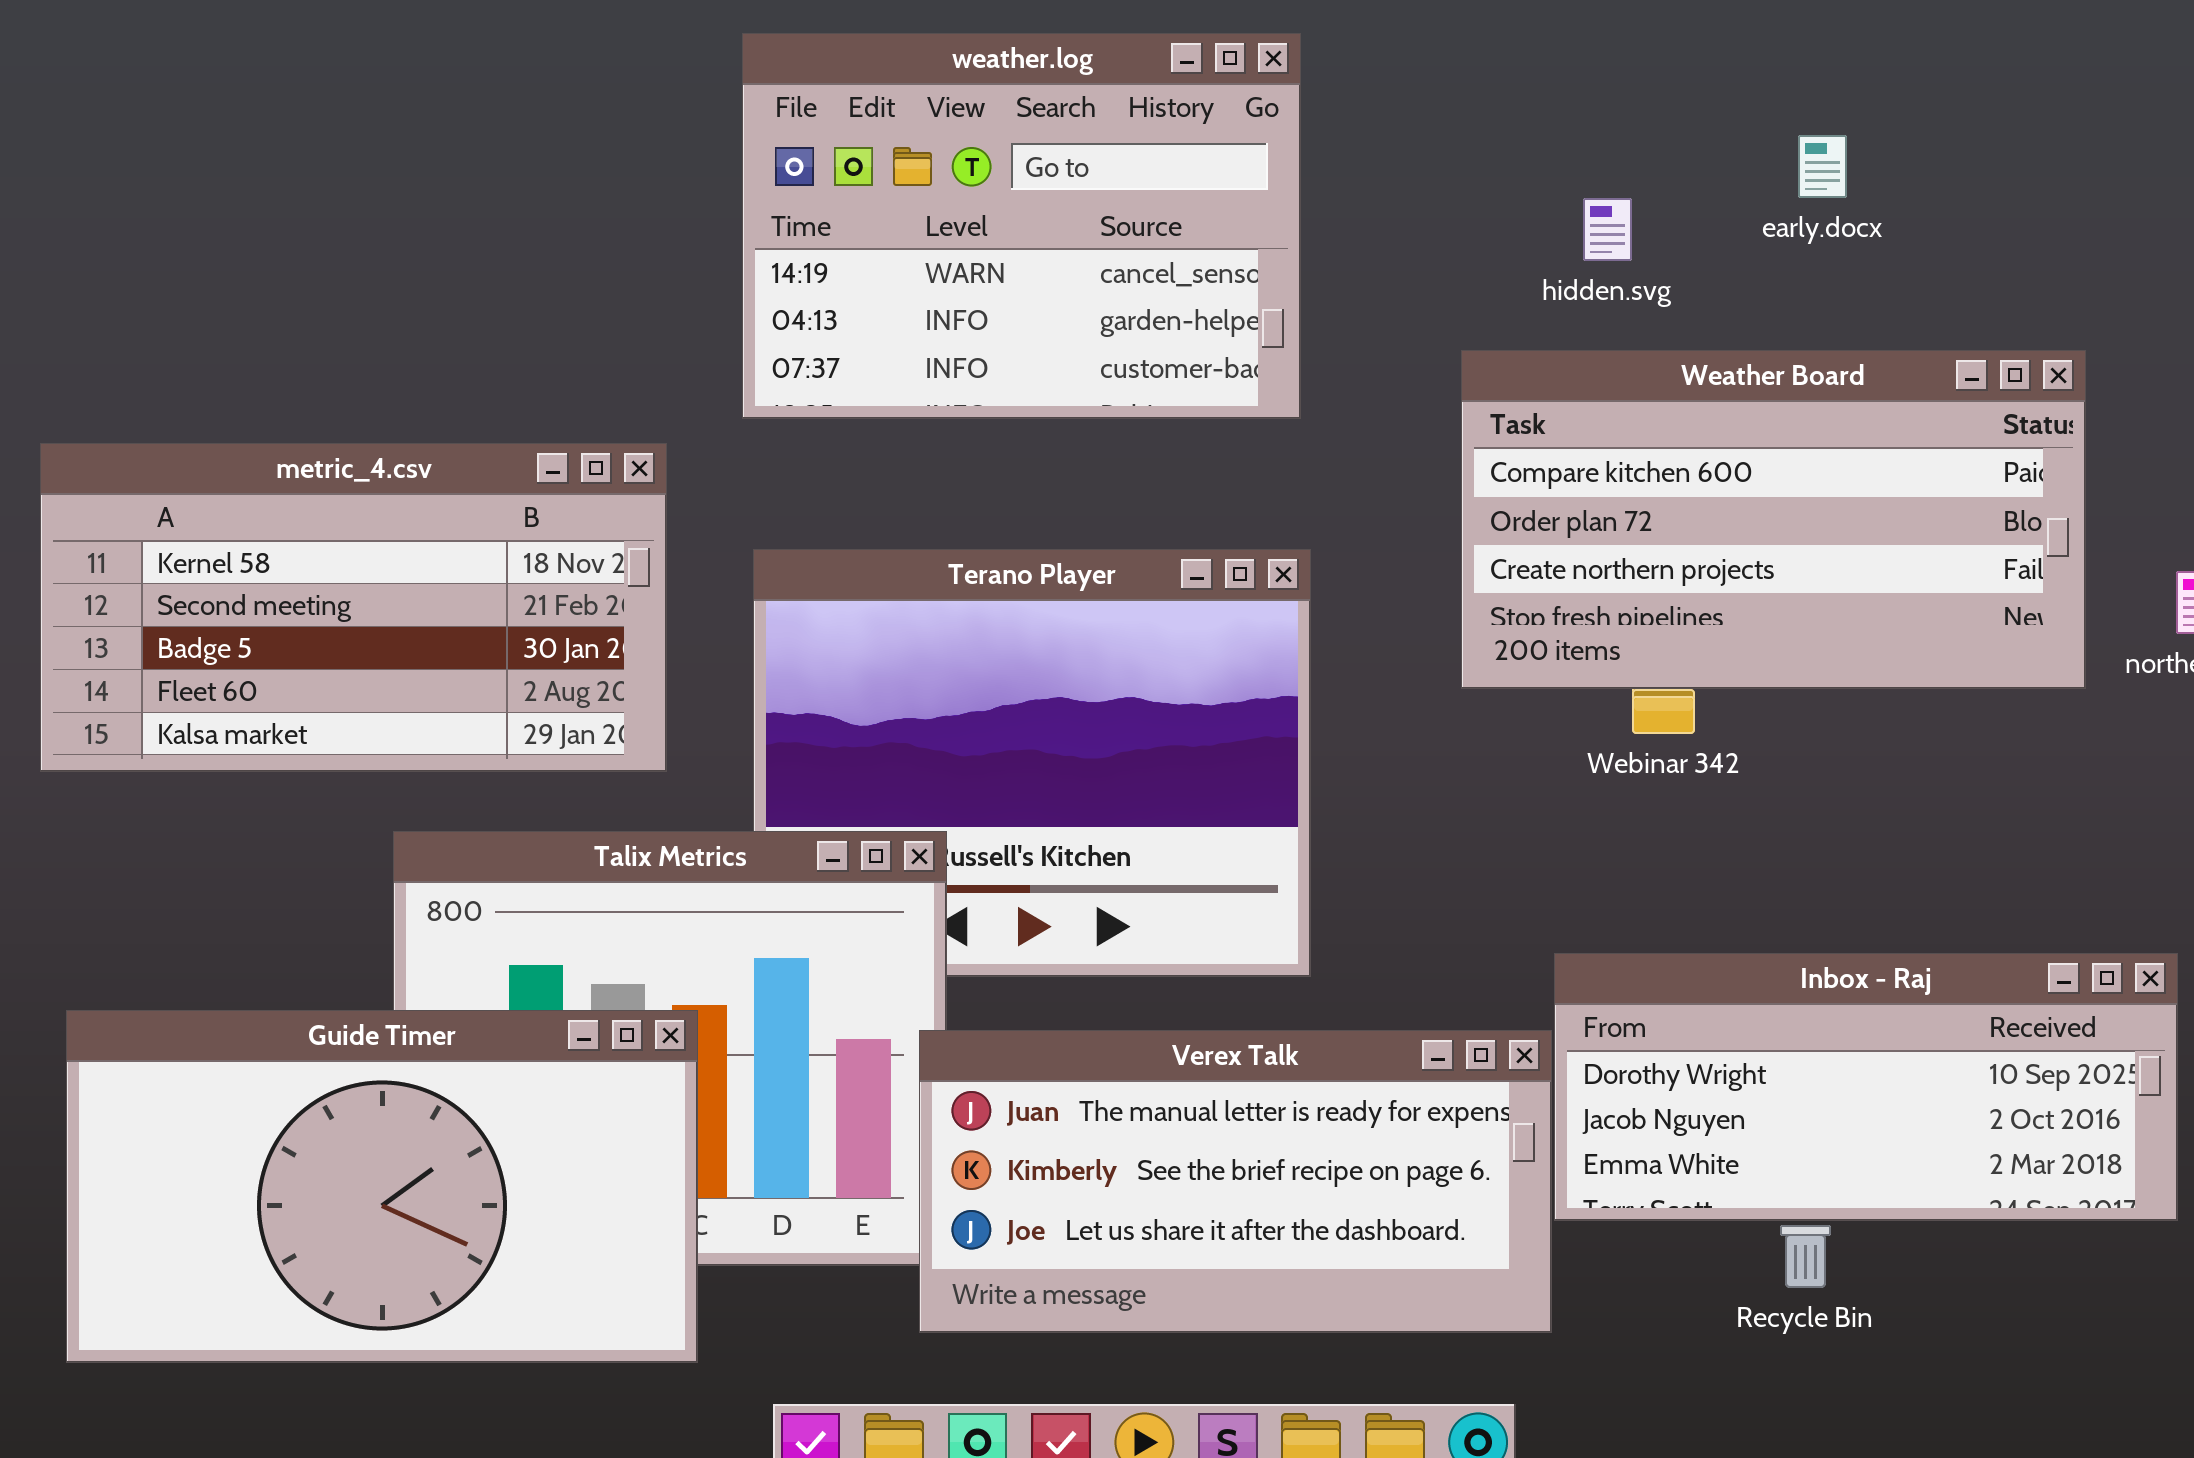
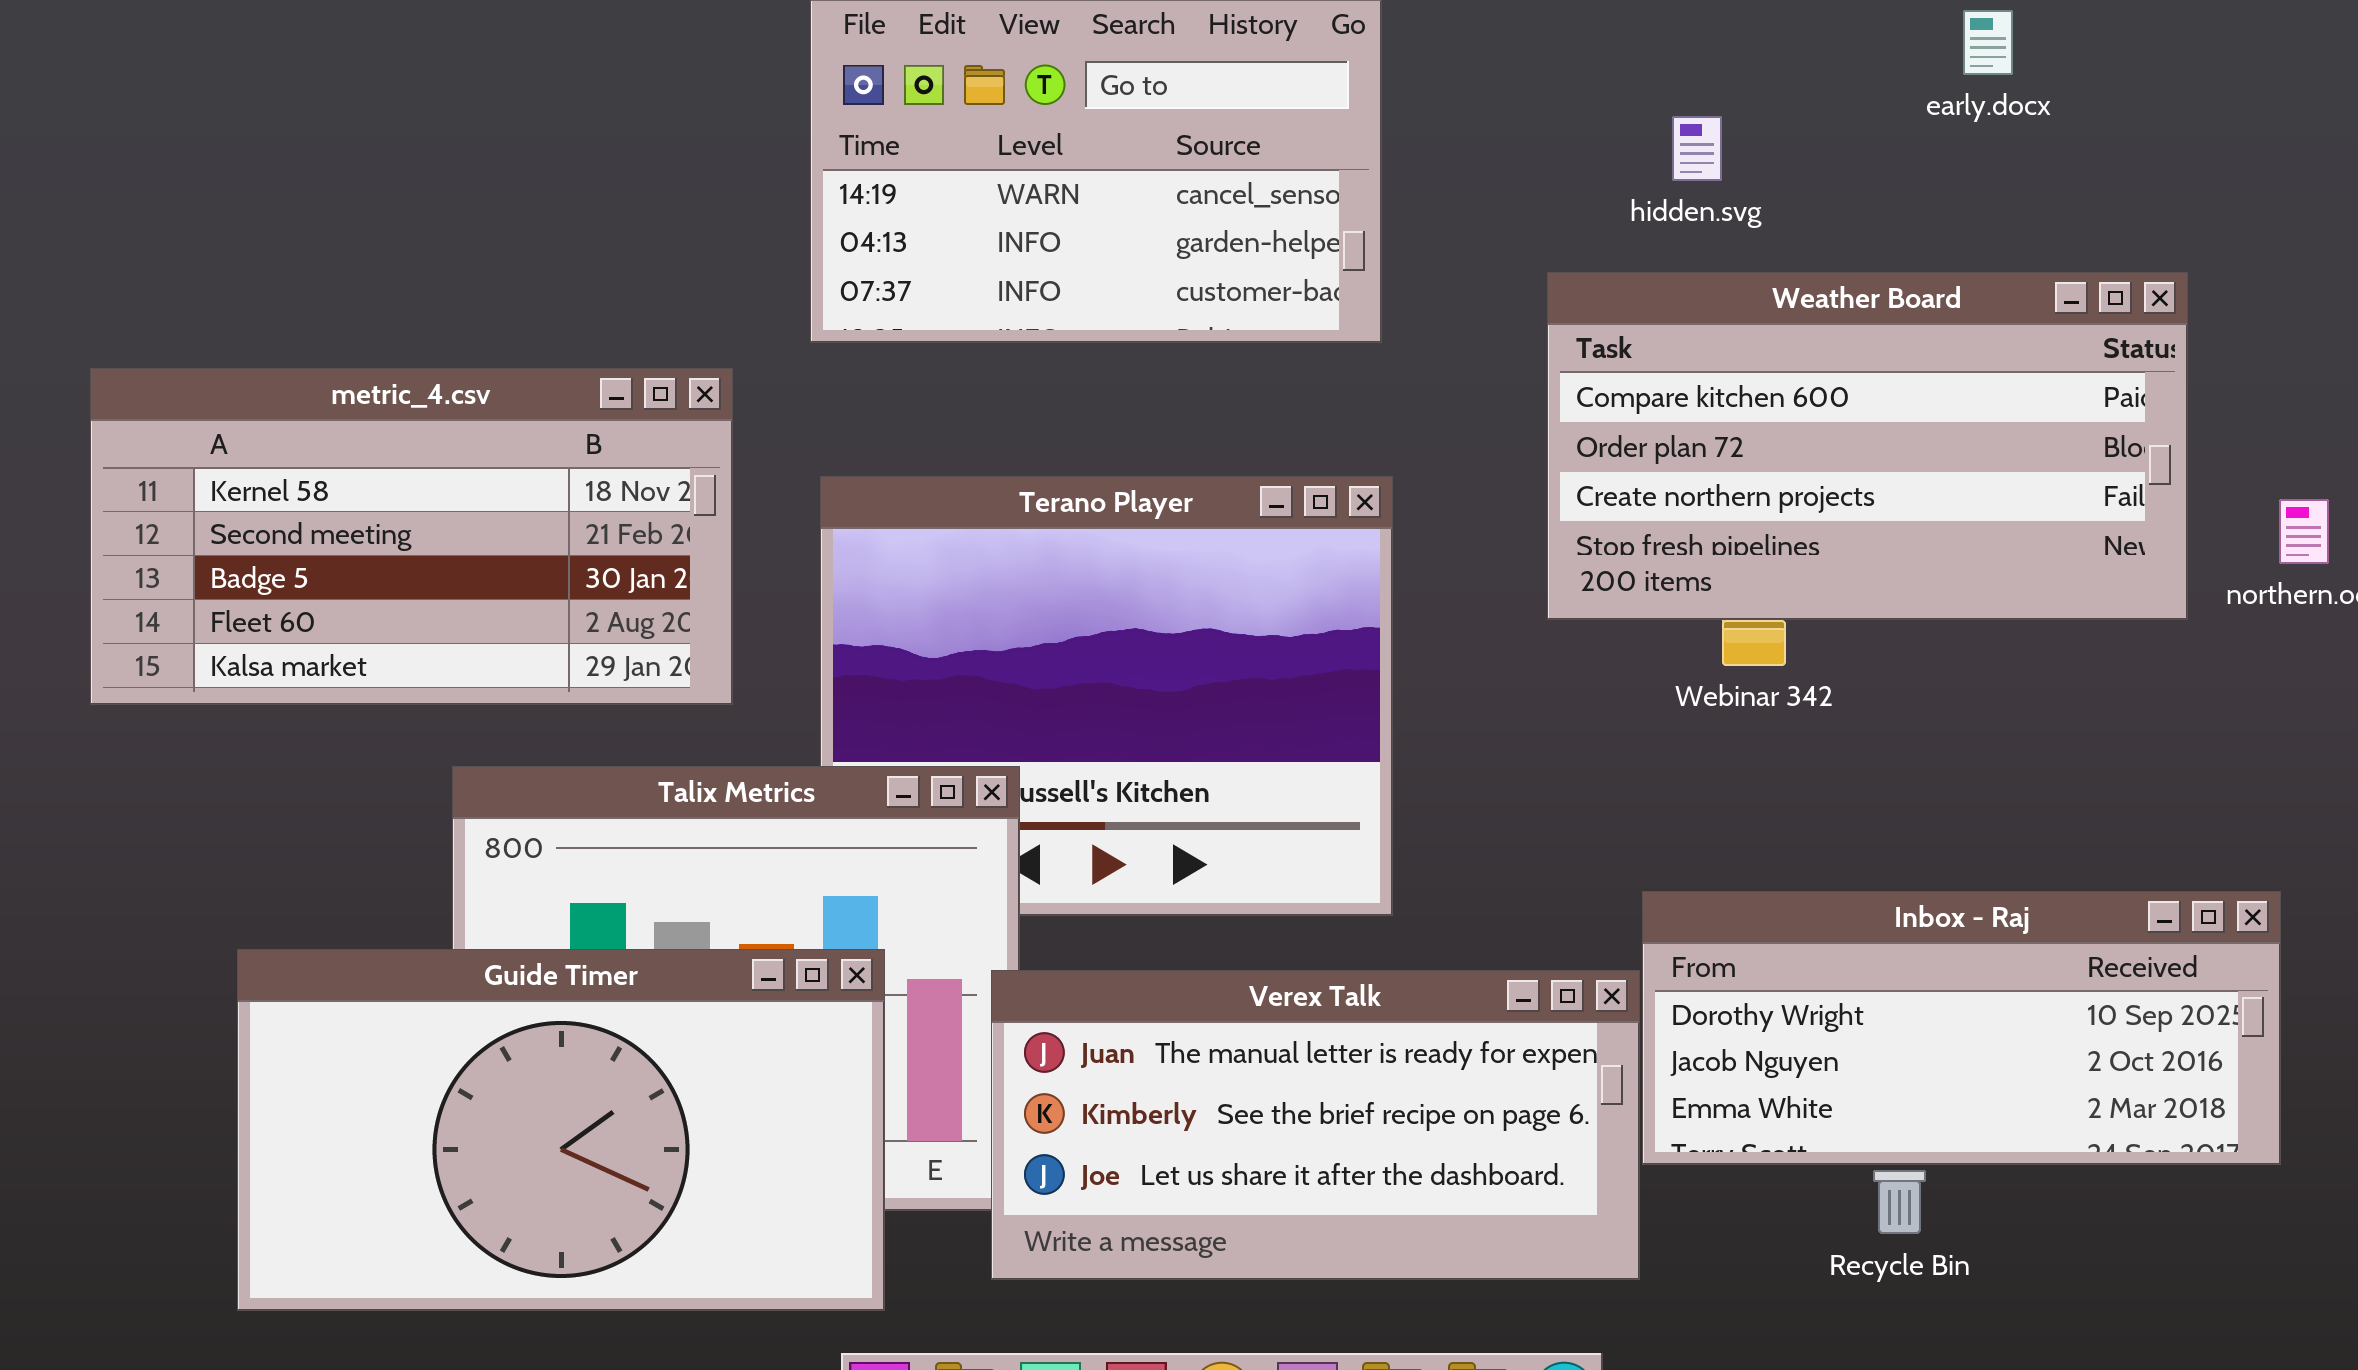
early.docx: [1798,135,1847,198] -> [1963,10,2013,75], moved
Guide Timer: [66,1010,698,1363] -> [237,949,885,1311], moved

